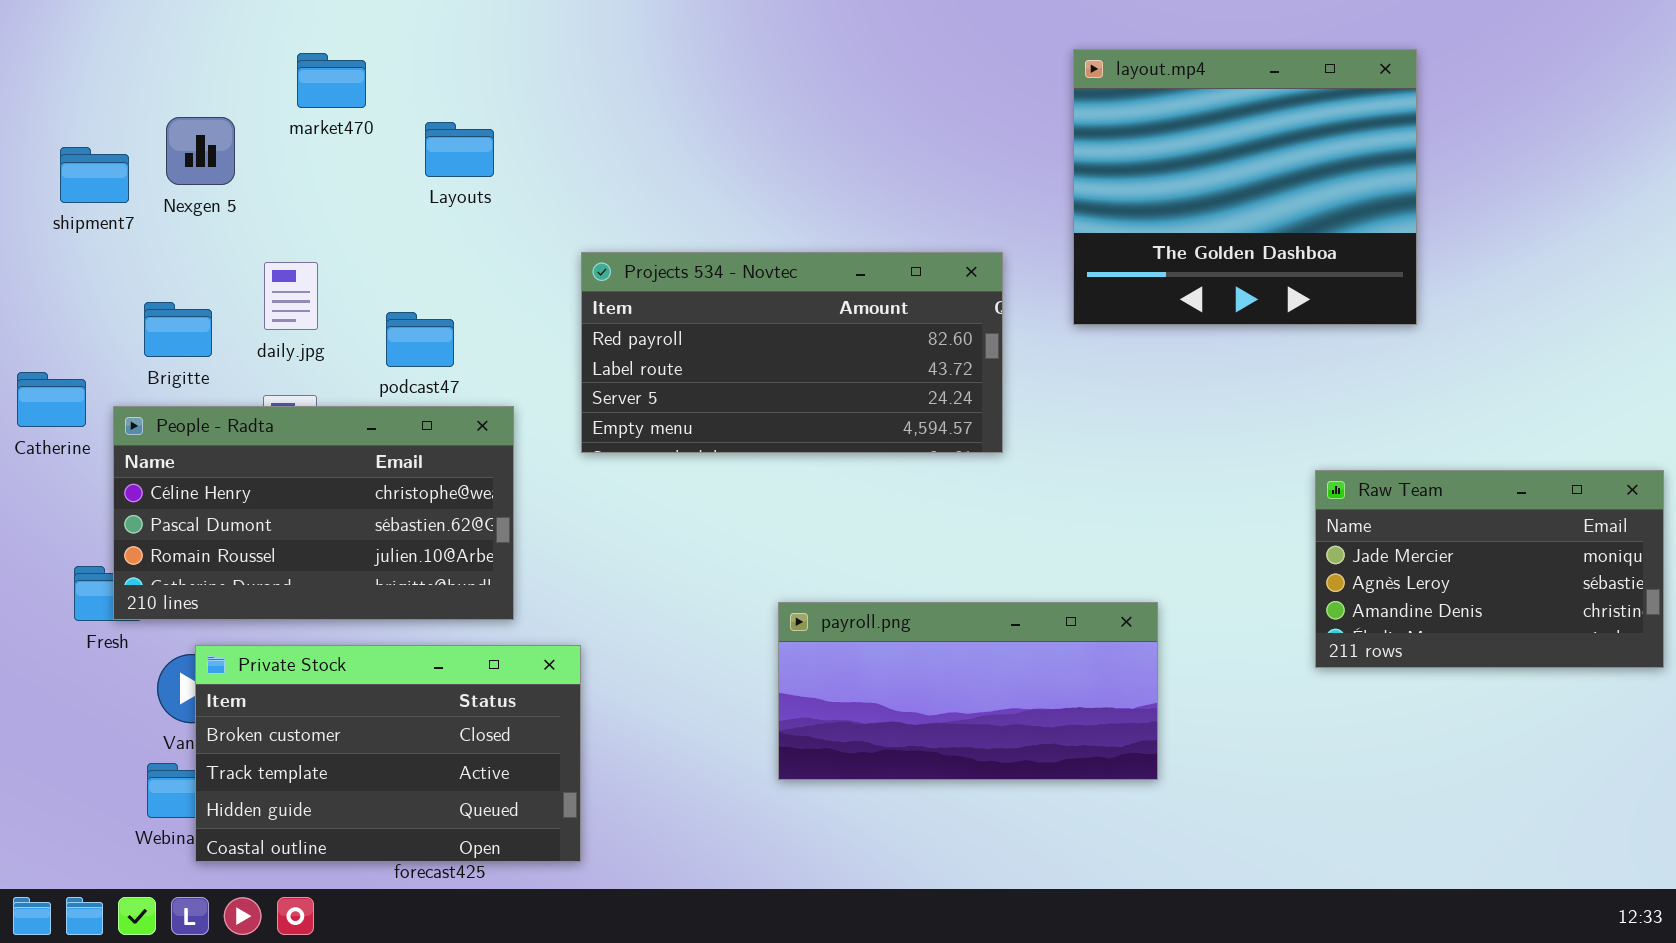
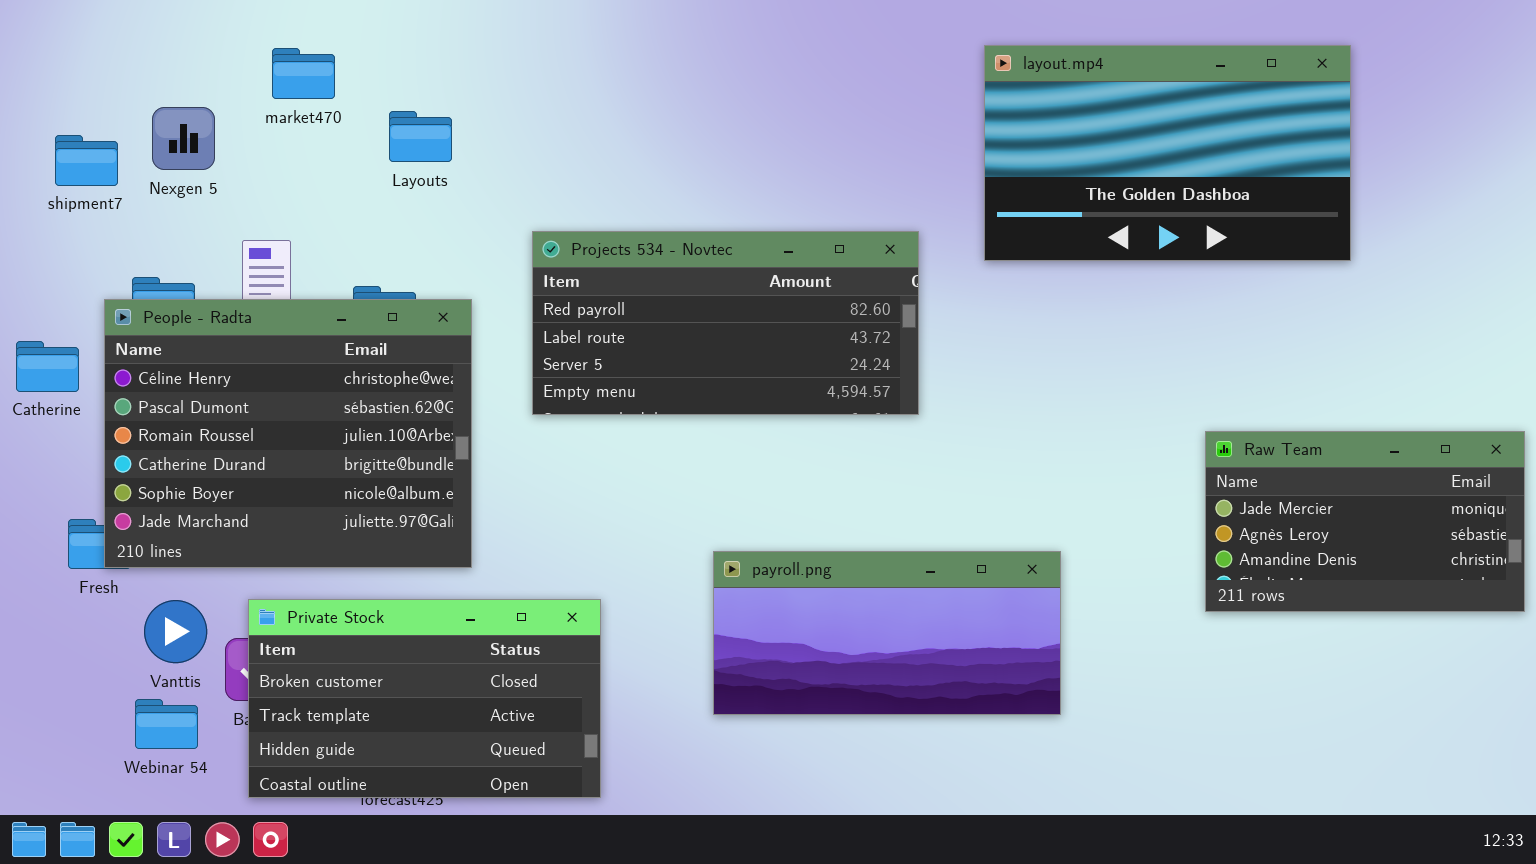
layout.mp4: [1073,49,1417,325] -> [984,45,1351,261], resized
People - Radta: [113,406,514,620] -> [104,299,472,568], resized
Private Stock: [195,645,581,862] -> [248,599,601,798], moved

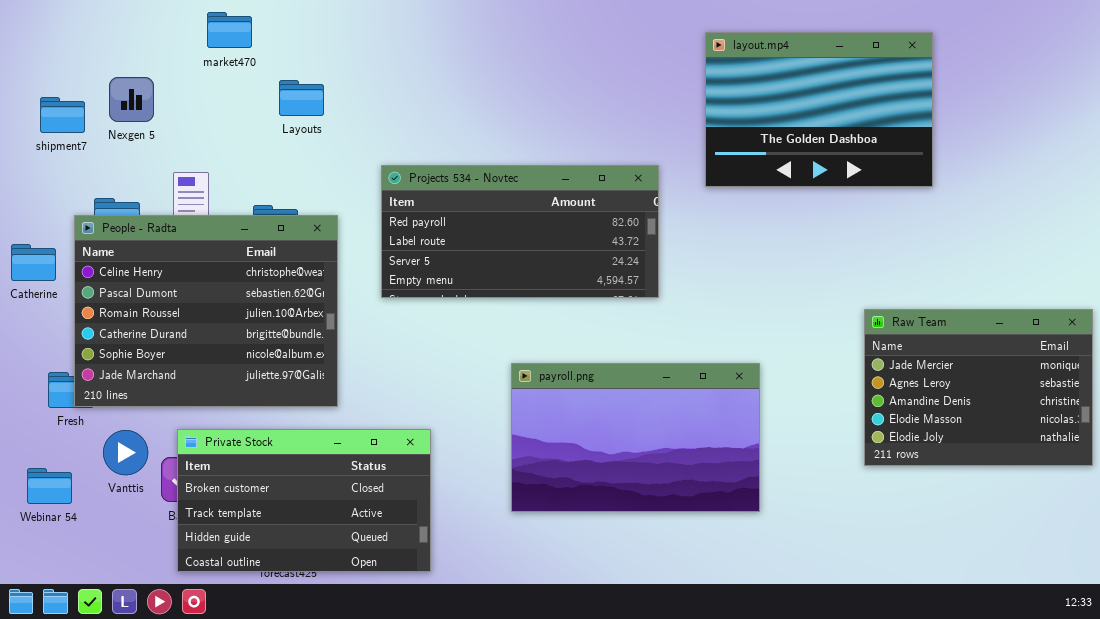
layout.mp4: [984,45,1351,261] -> [705,32,933,187], resized
market470: [272,48,335,99] -> [207,12,252,48], moved
Raw Team: [1205,431,1525,612] -> [864,309,1093,466], resized
payroll.png: [713,551,1061,715] -> [511,363,760,512], resized
Webinar 54: [135,699,198,749] -> [27,468,72,504], moved

